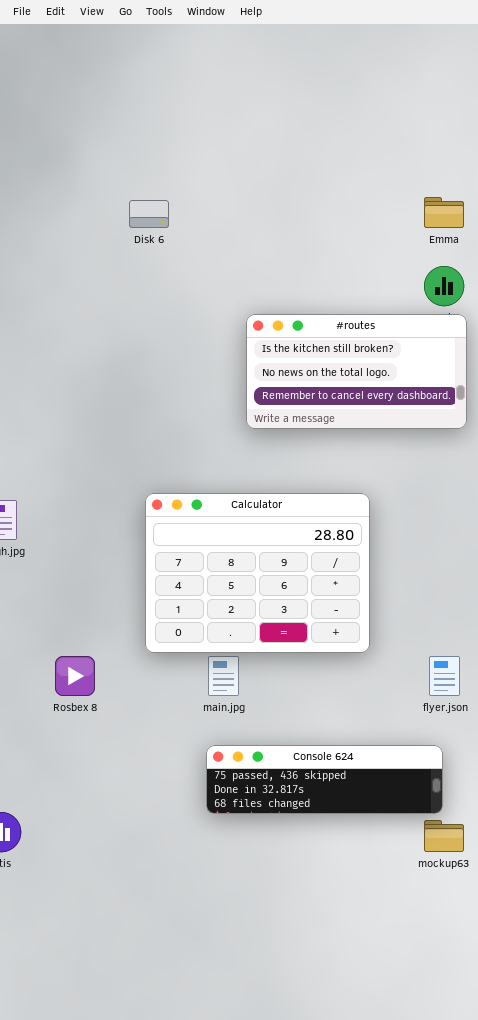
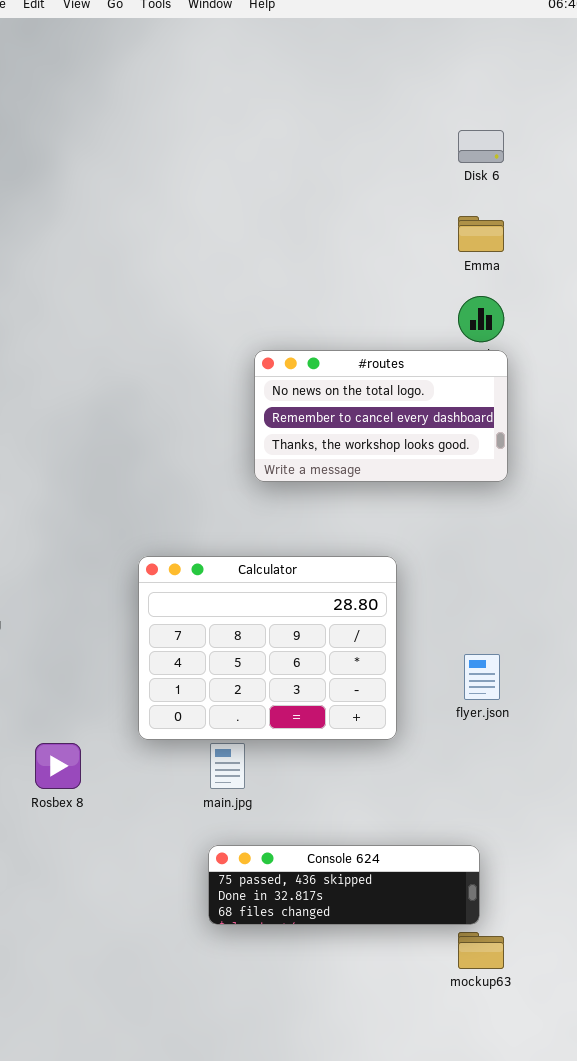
Disk 6: [129,200,169,228] -> [458,130,504,163], moved
#routes: [246,314,467,429] -> [254,350,508,482], scrolled down 1 row
flyer.json: [429,656,460,696] -> [464,654,500,700], moved

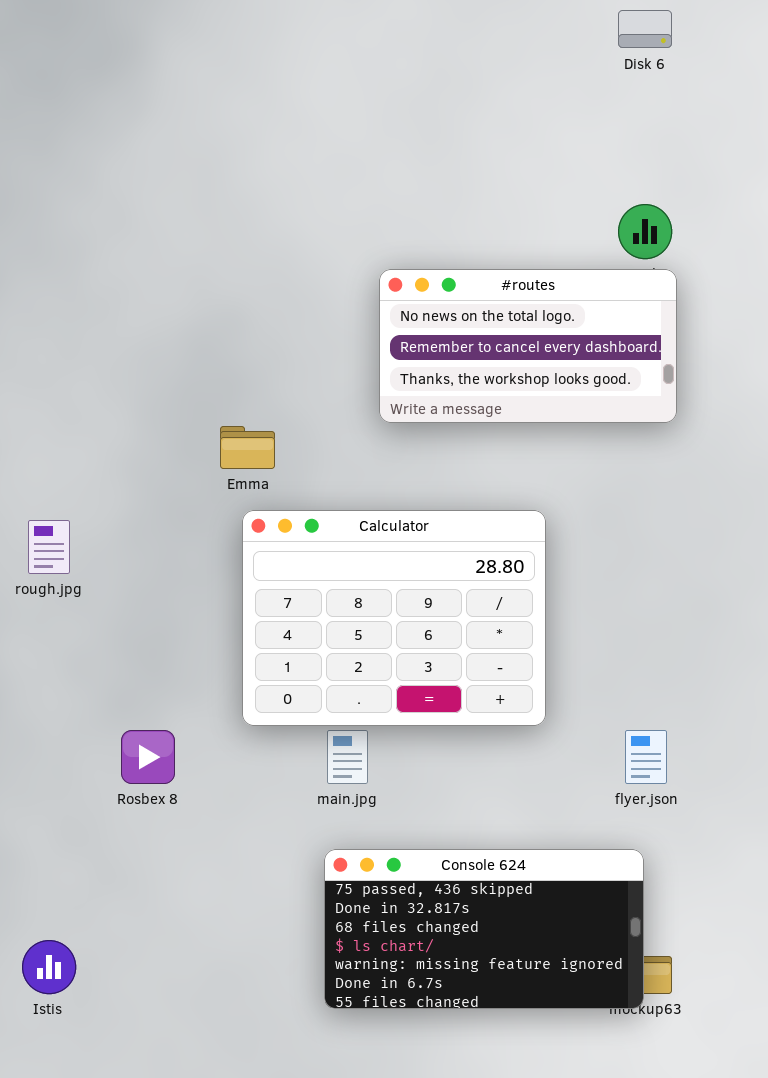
Emma: [458,216,504,252] -> [220,426,275,469], moved
flyer.json: [464,654,500,700] -> [625,730,667,784], moved
Console 624: [208,845,480,925] -> [324,849,644,1009], resized

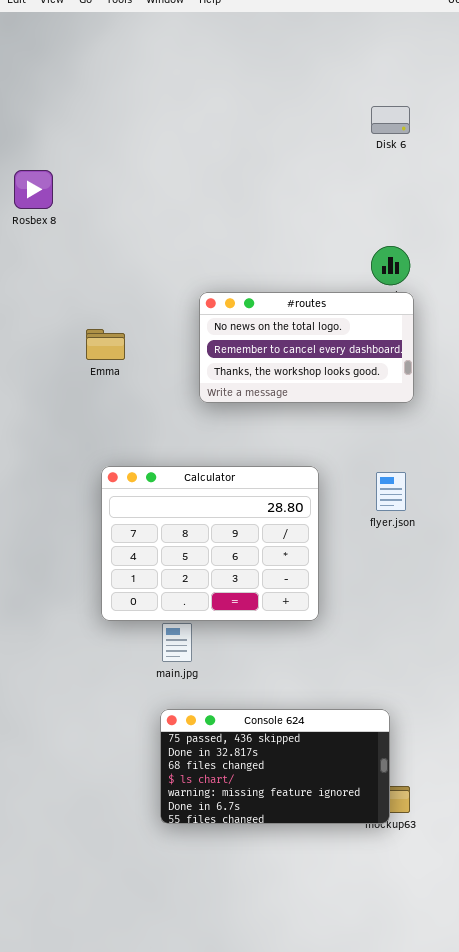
Emma: [220,426,275,469] -> [86,329,125,360], moved
Rosbex 8: [121,730,175,784] -> [14,170,53,209], moved
flyer.json: [625,730,667,784] -> [376,472,406,511], moved

